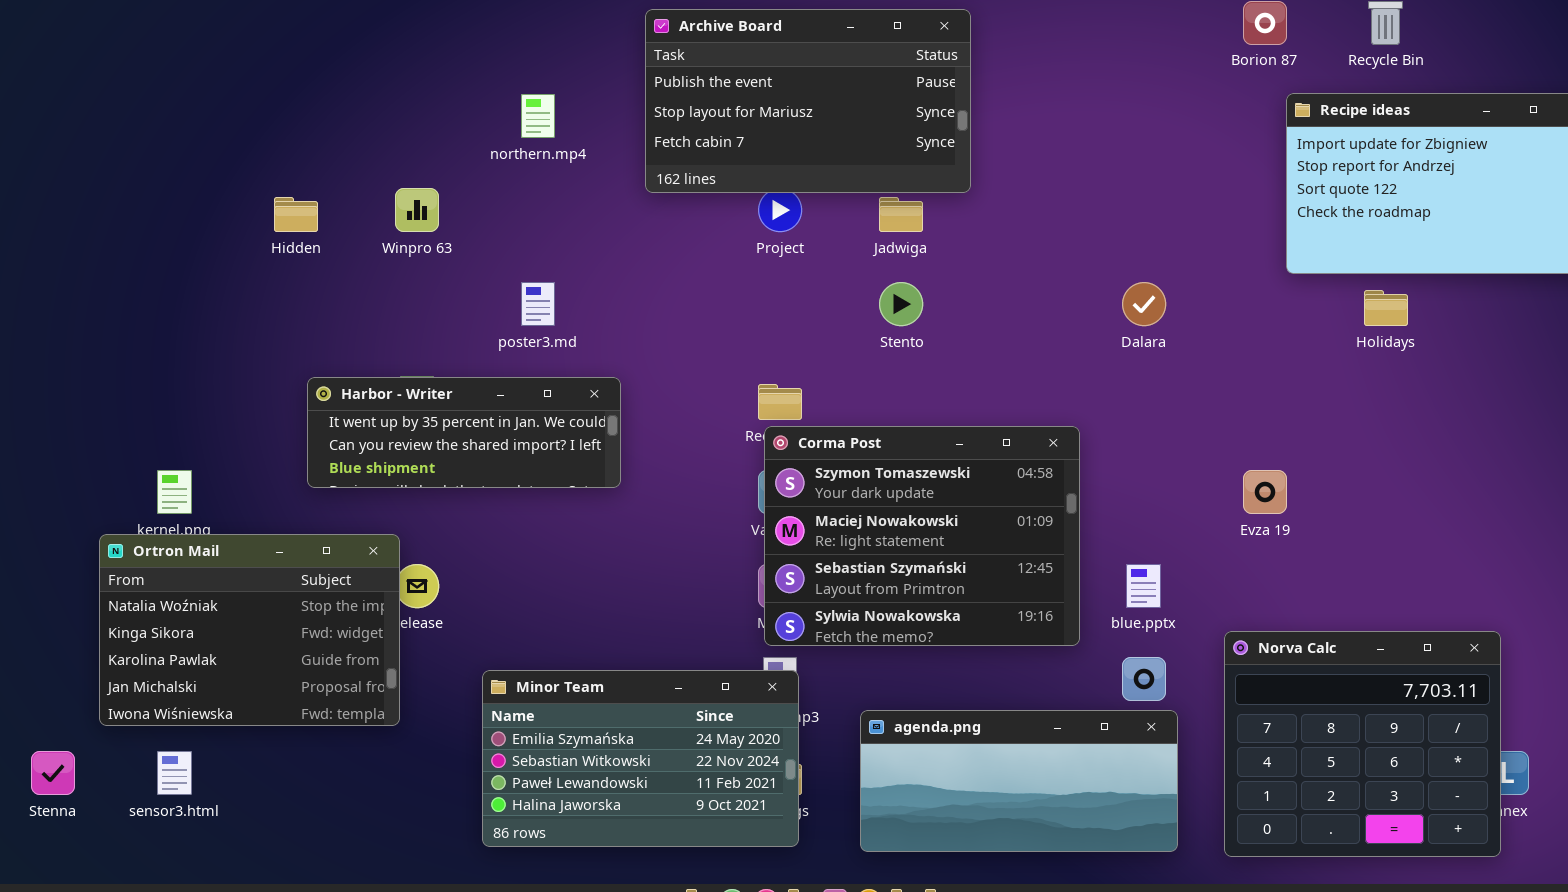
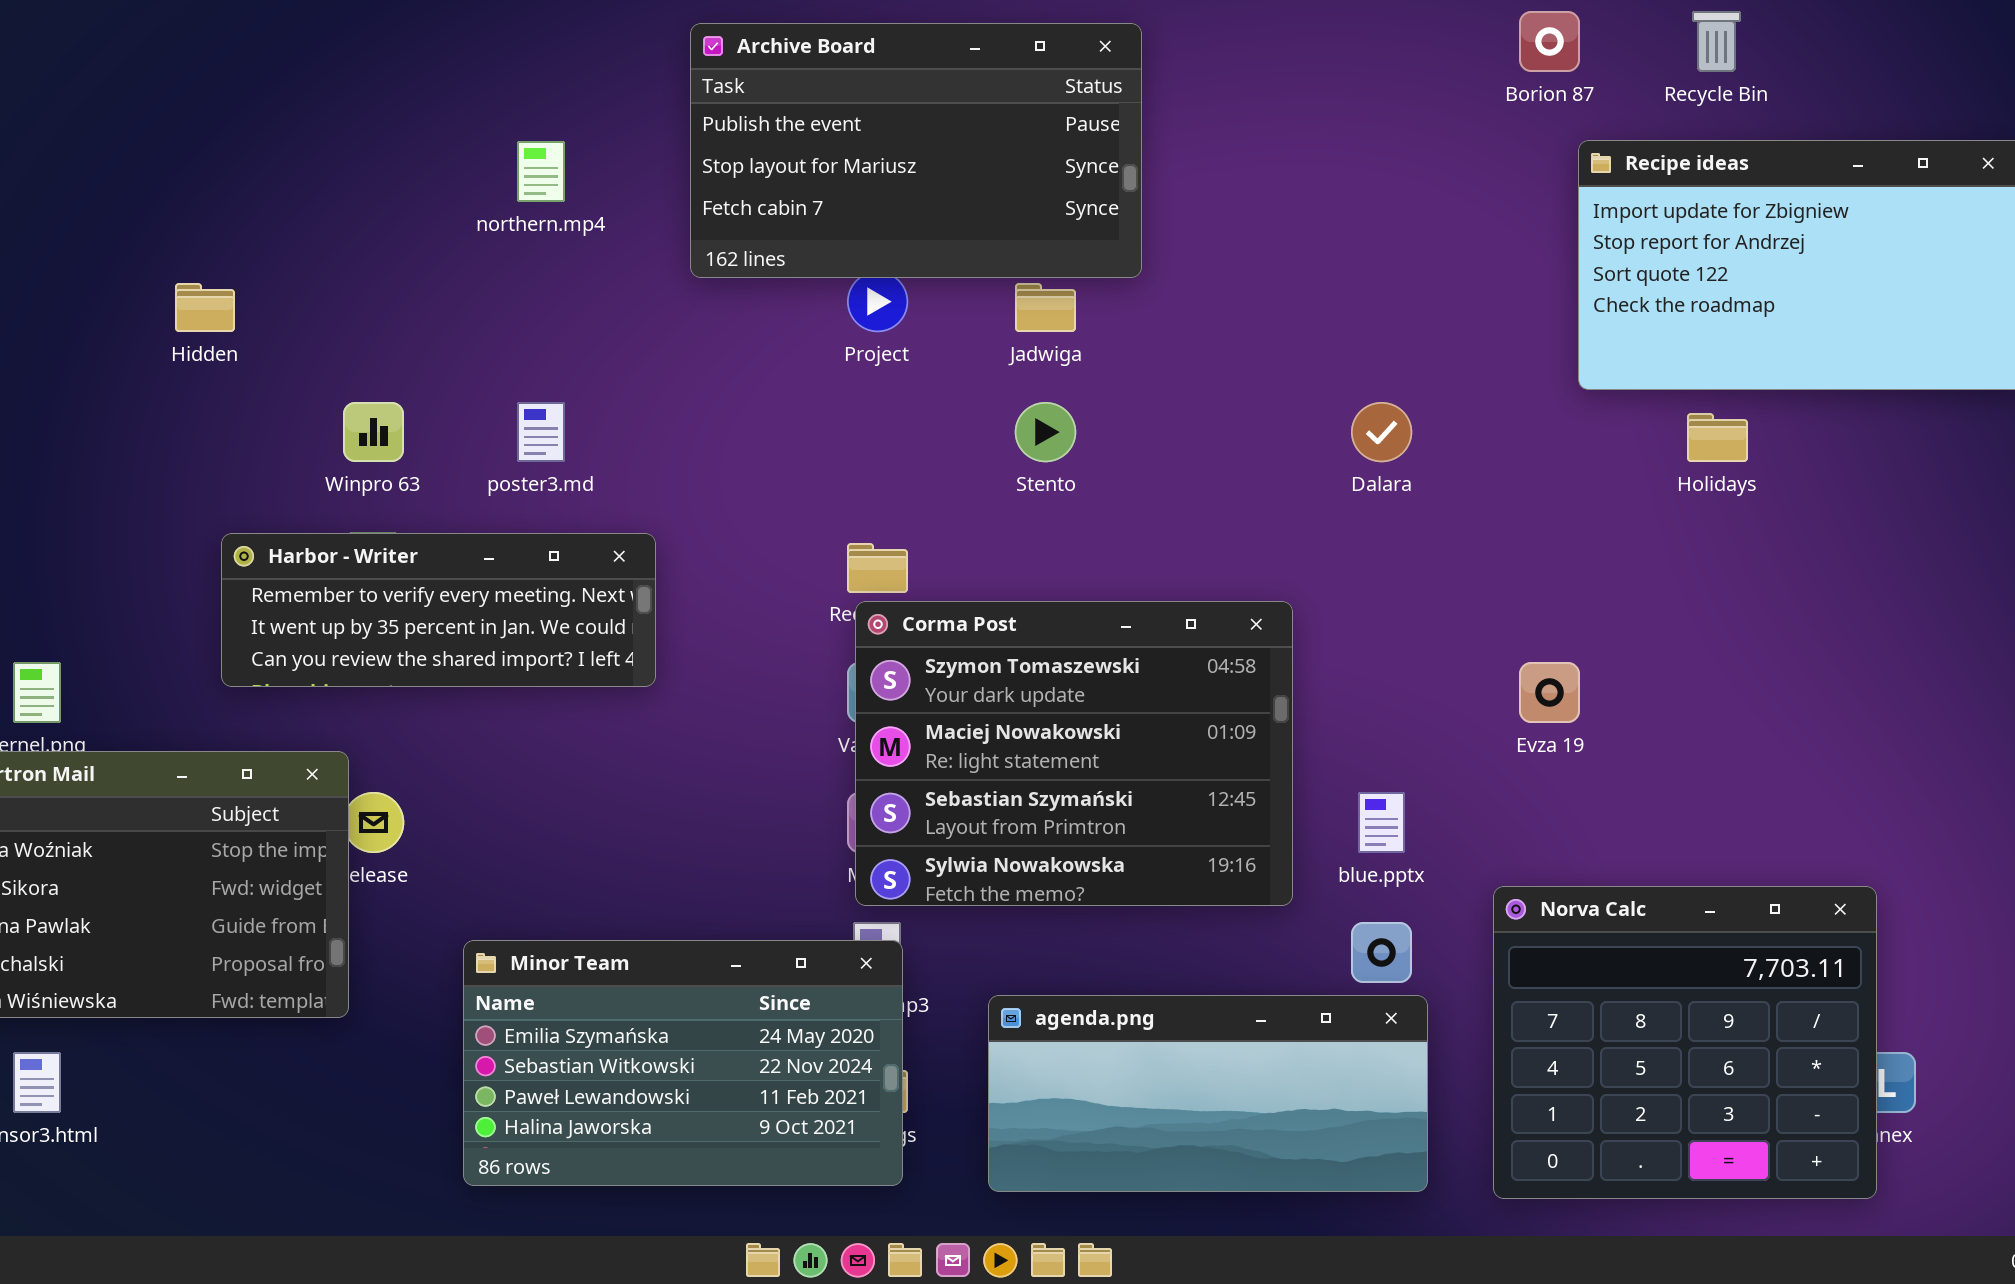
Winpro 63: [395,188,439,232] -> [343,402,404,462], moved
Harbor - Writer: [307,377,621,488] -> [221,533,656,687], scrolled up 1 row

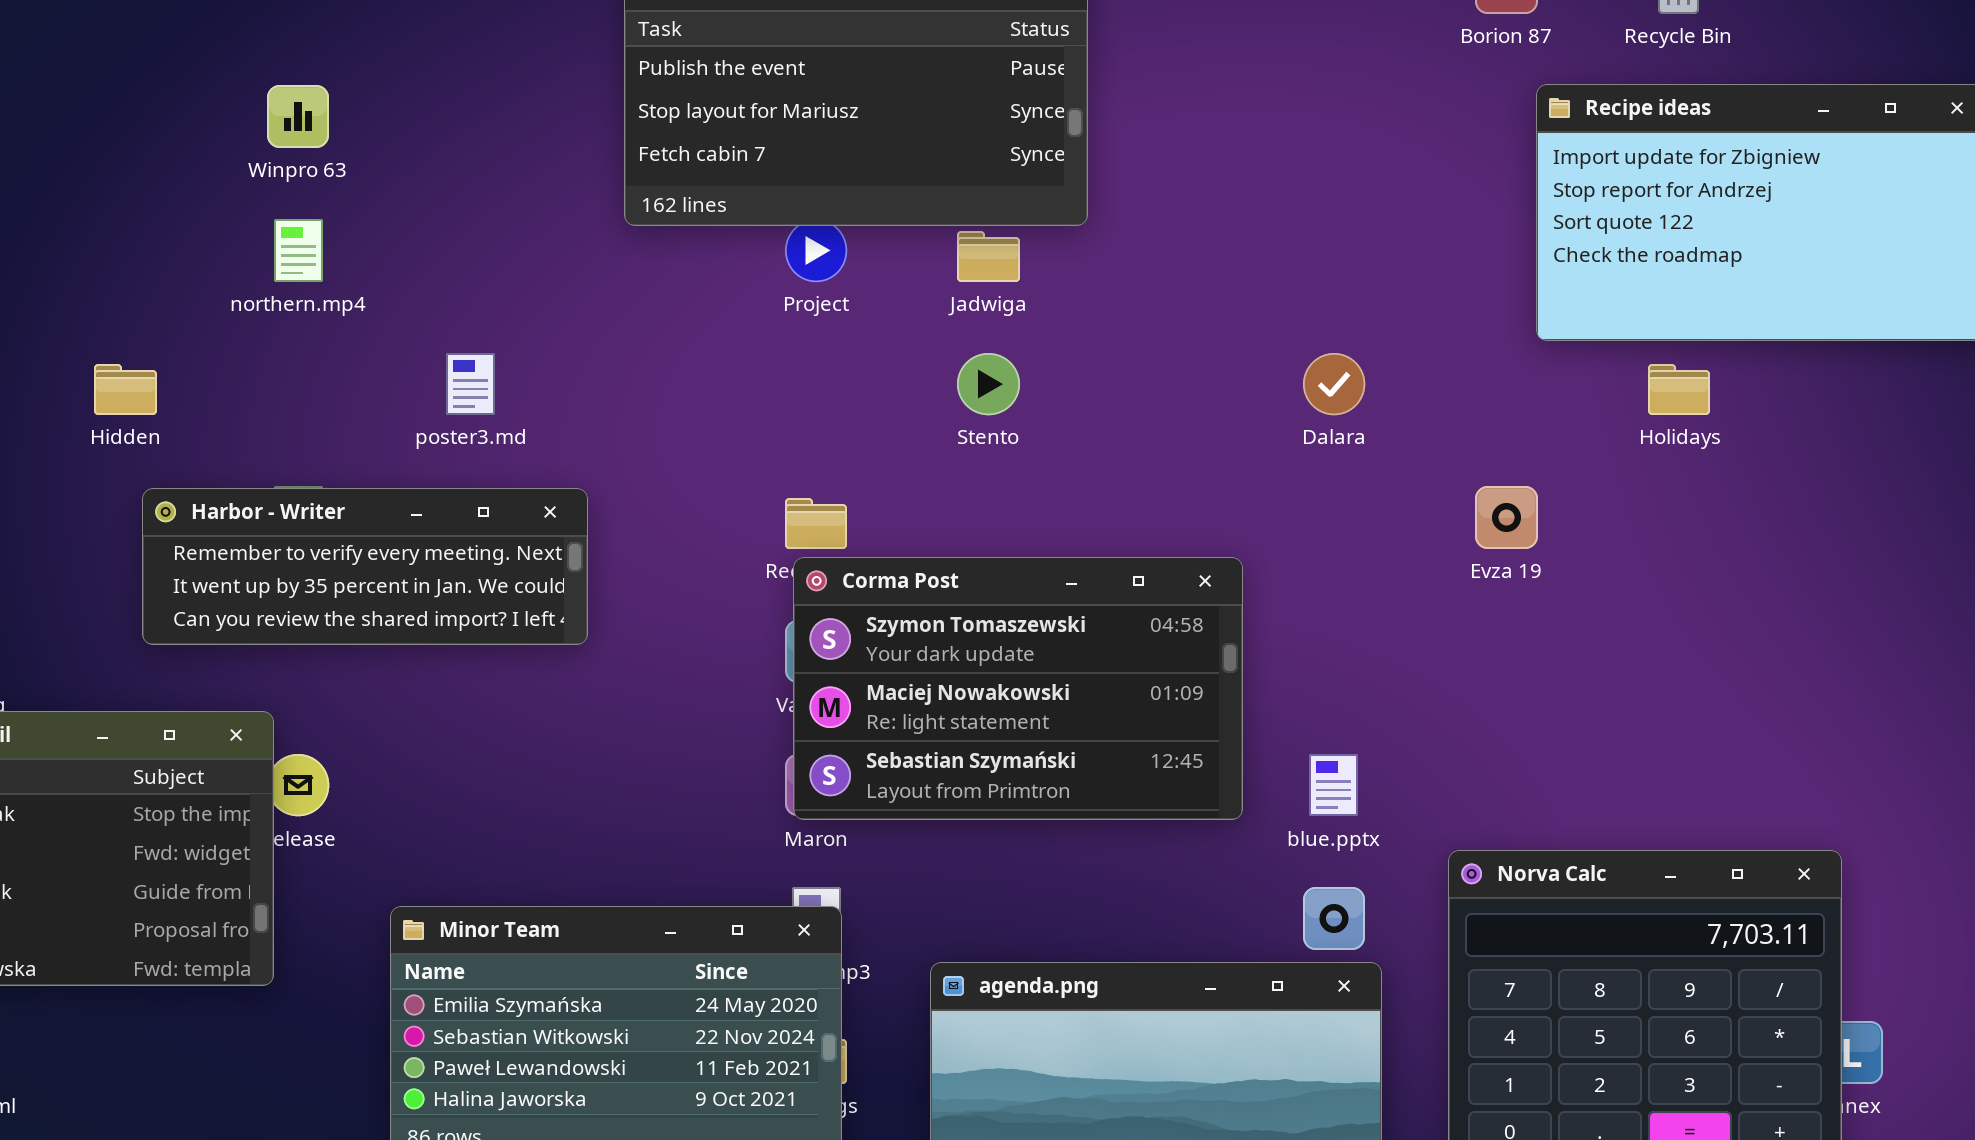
northern.mp4: [517,141,565,202] -> [274,219,323,282], moved
Hidden: [175,283,235,332] -> [94,364,157,415], moved
Winpro 63: [343,402,404,462] -> [267,85,329,148], moved
Corma Post: [855,601,1293,906] -> [793,557,1243,820], resized
Evza 19: [1519,662,1580,723] -> [1475,486,1538,549], moved

